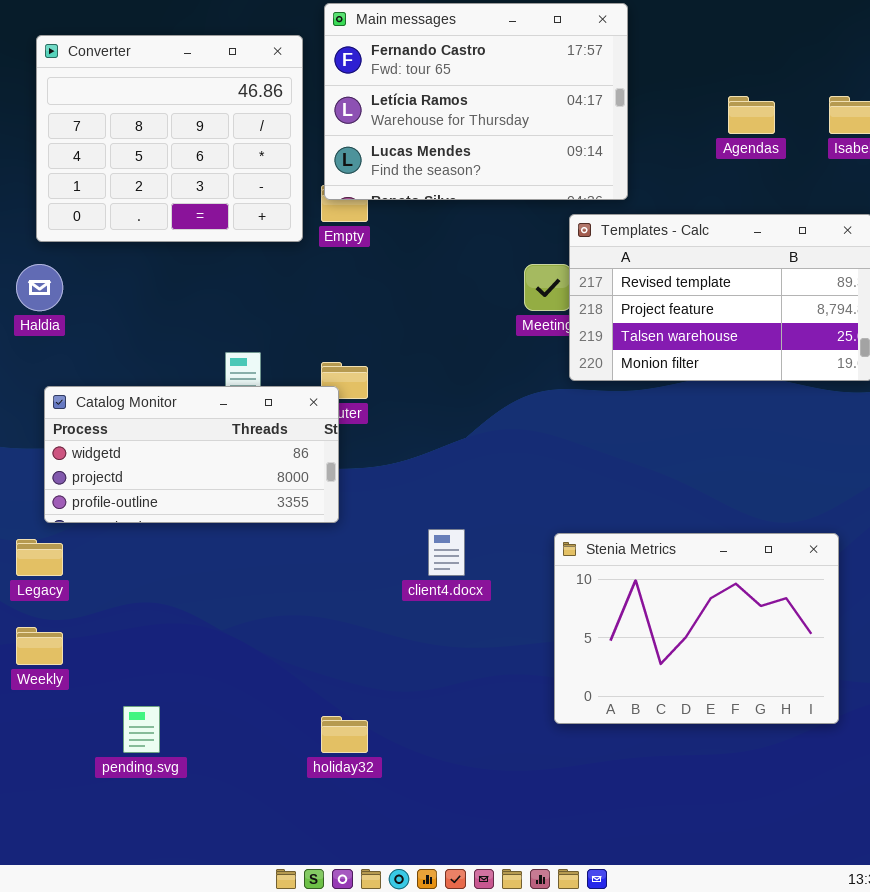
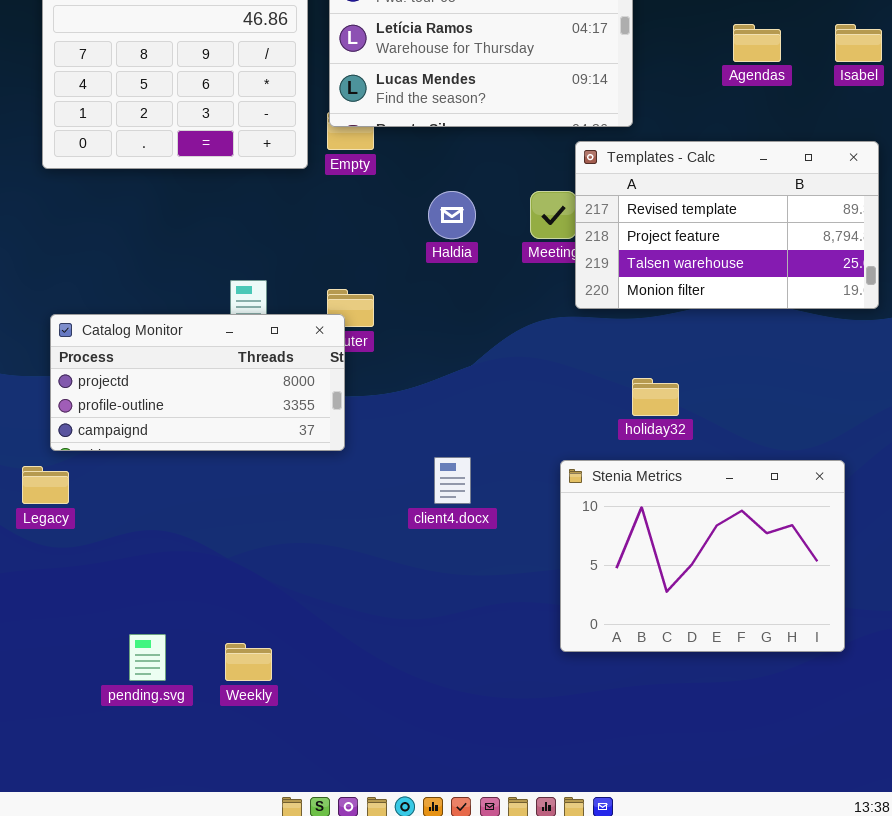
Haldia: [16,264,63,311] -> [428,191,476,239], moved
Catalog Monitor: [44,386,339,523] -> [50,314,345,451], scrolled down 1 row
Weekly: [16,627,63,665] -> [225,643,272,681], moved
holiday32: [321,716,368,753] -> [632,378,679,416], moved

